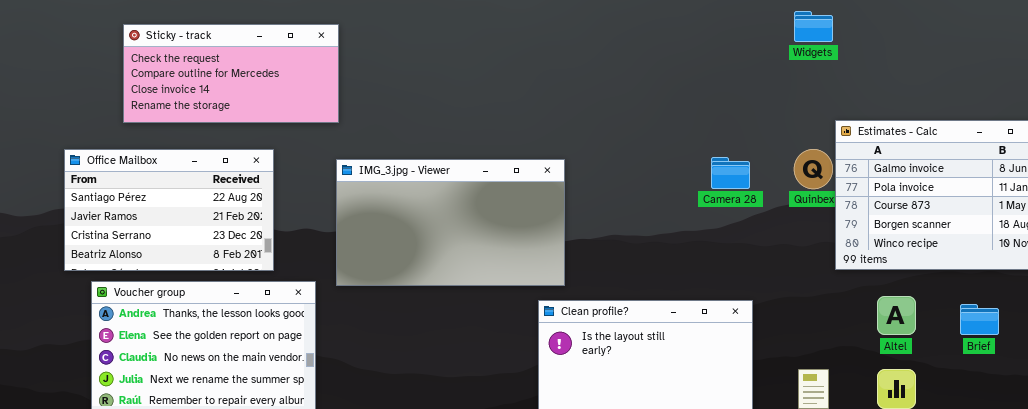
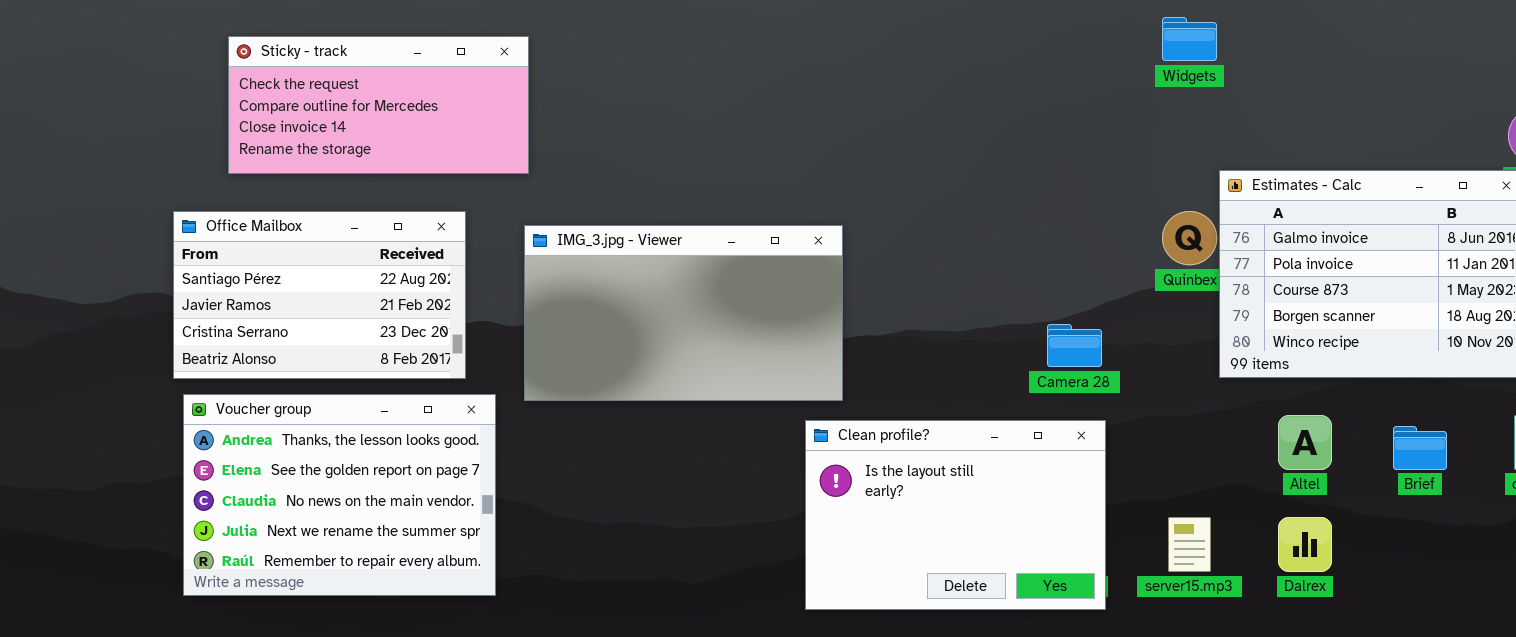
Office Mailbox: [64,149,274,271] -> [173,211,466,379], moved
Camera 28: [711,157,750,189] -> [1047,324,1102,367], moved

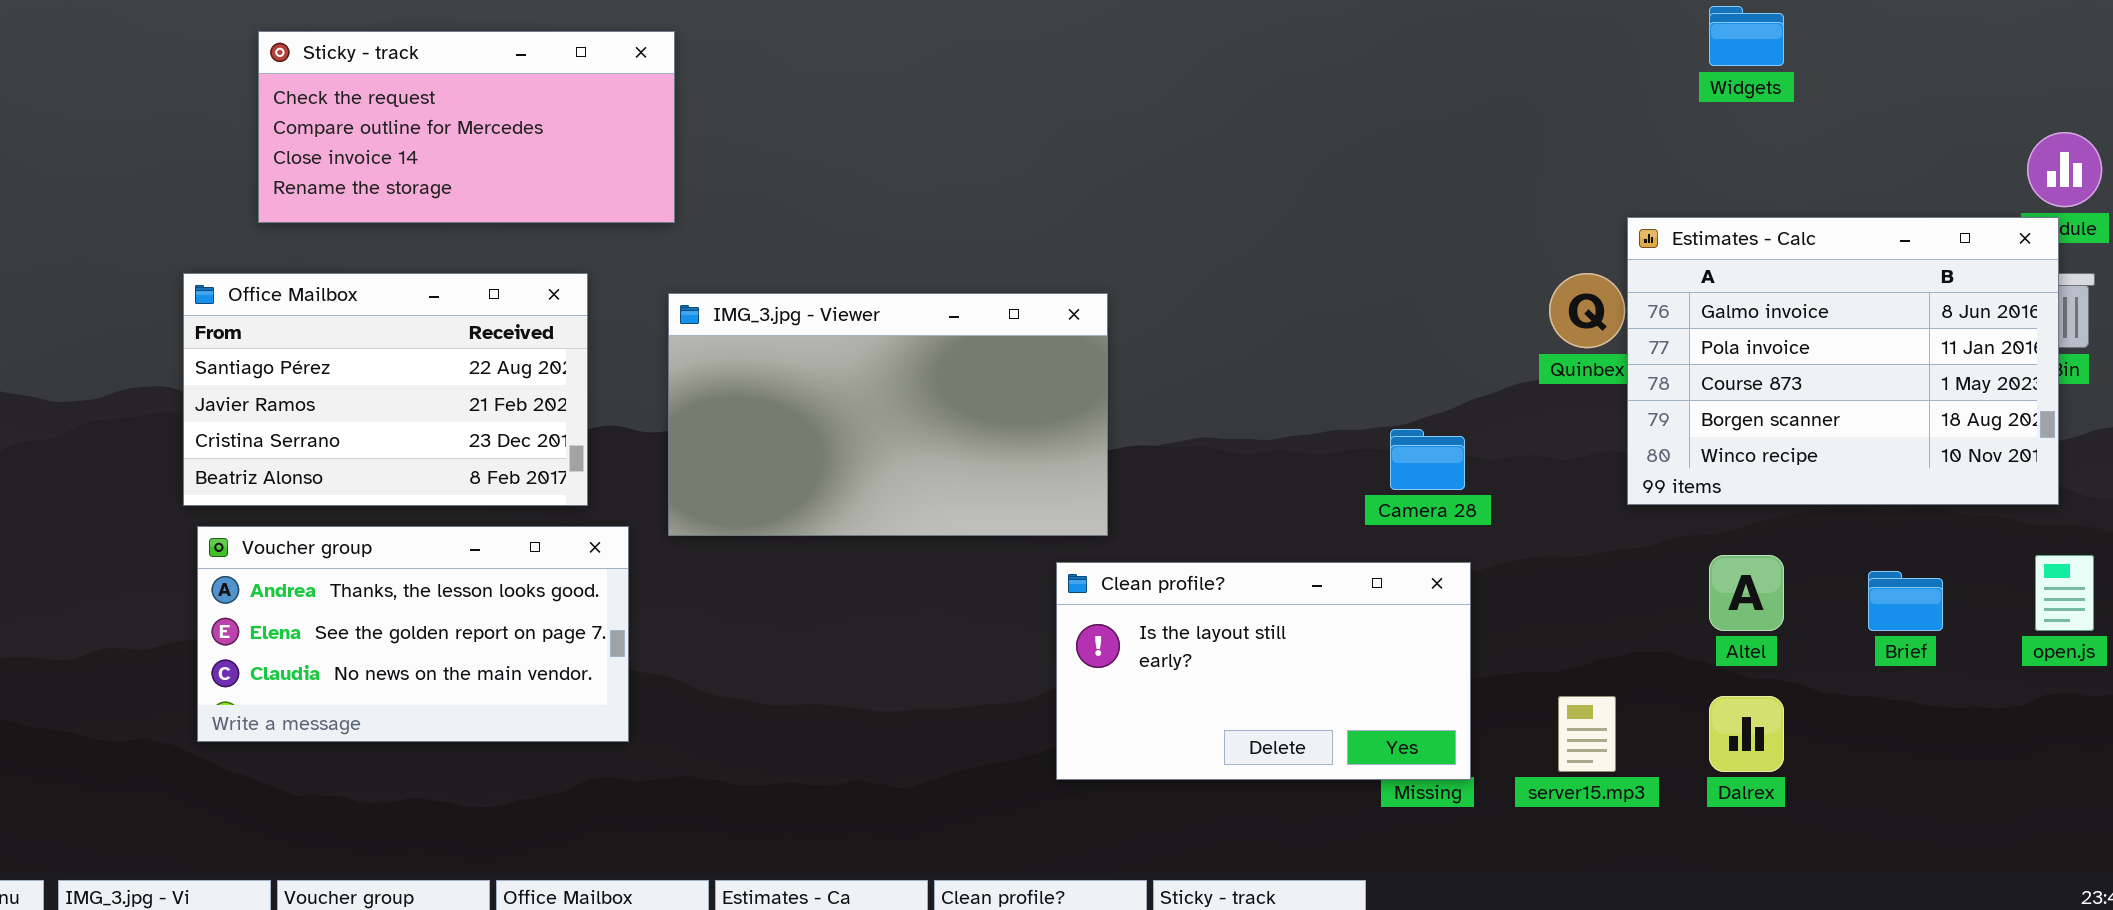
Widgets: [1162,17,1217,61] -> [1709,6,1784,66], moved
Voucher group: [183,394,496,596] -> [197,526,629,742], resized
Clean profile?: [805,420,1106,610] -> [1056,562,1471,780], resized

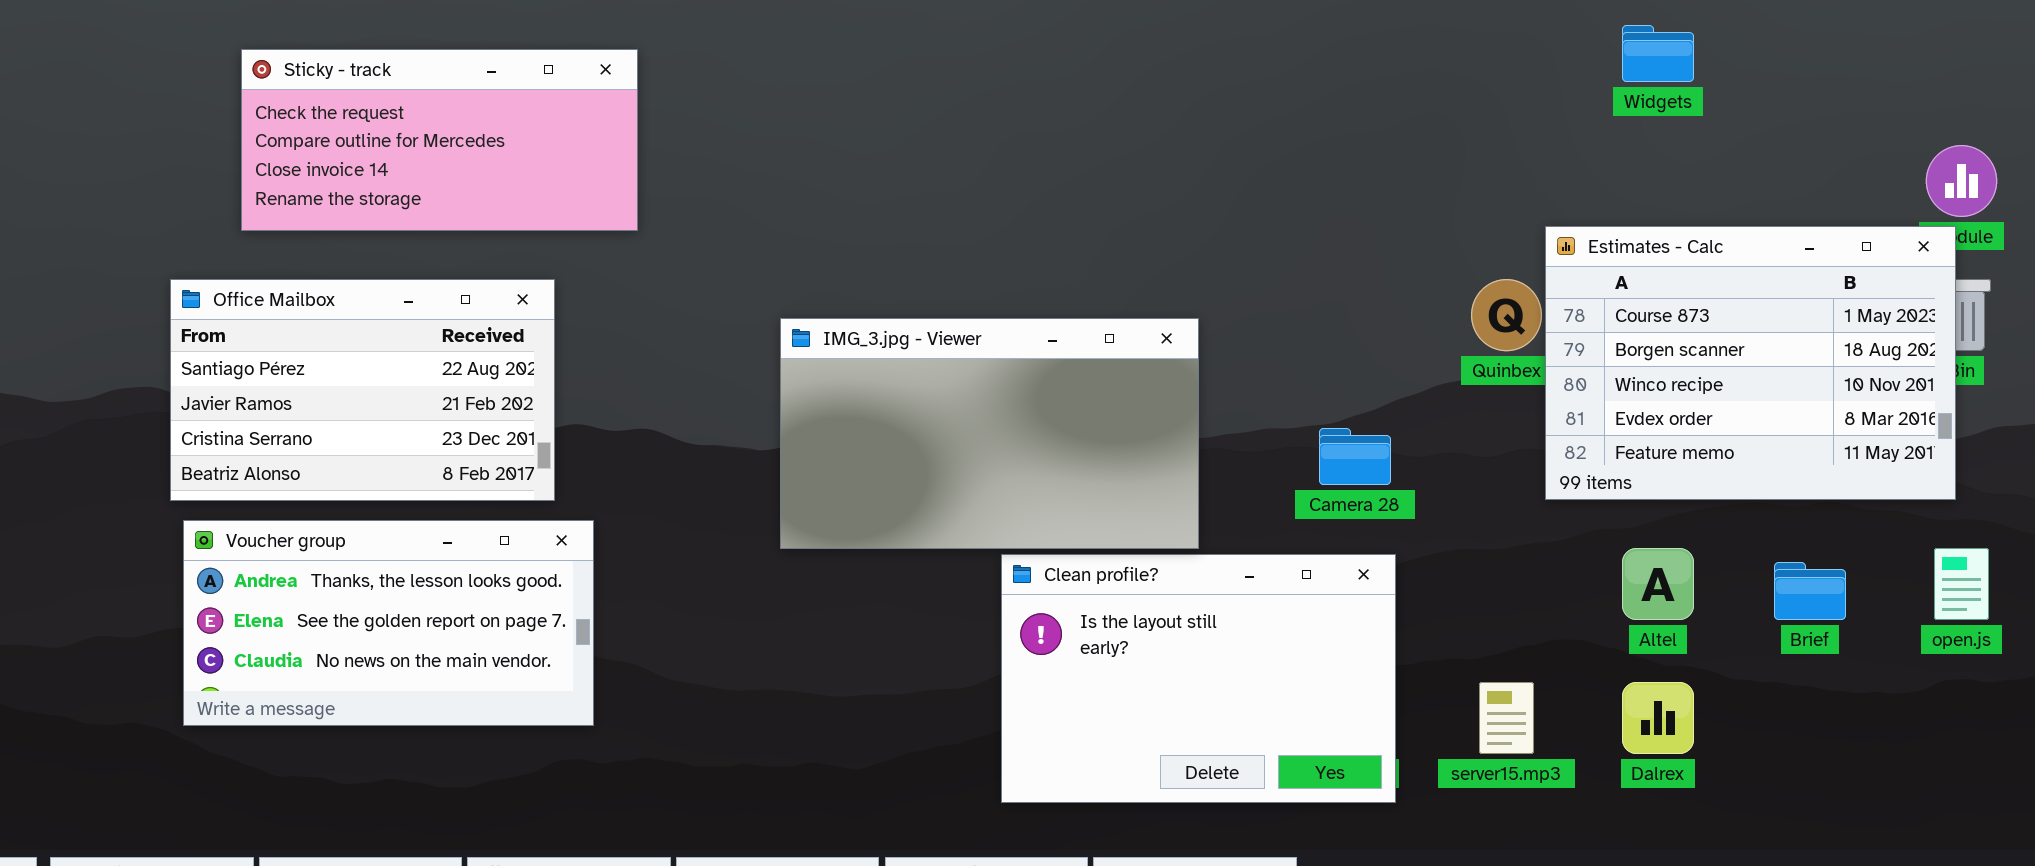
Estimates - Calc: [1627,217,2059,505] -> [1545,226,1956,500], scrolled down 2 rows
IMG_3.jpg - Viewer: [668,293,1108,536] -> [780,318,1199,549], moved
Clean profile?: [1056,562,1471,780] -> [1001,554,1396,803], resized

